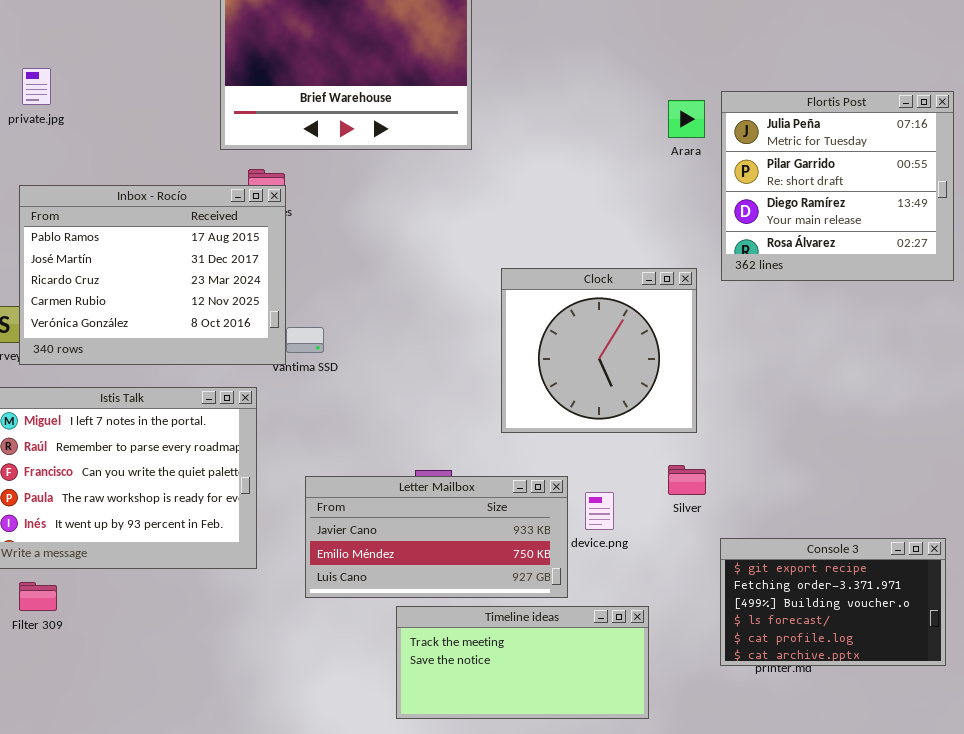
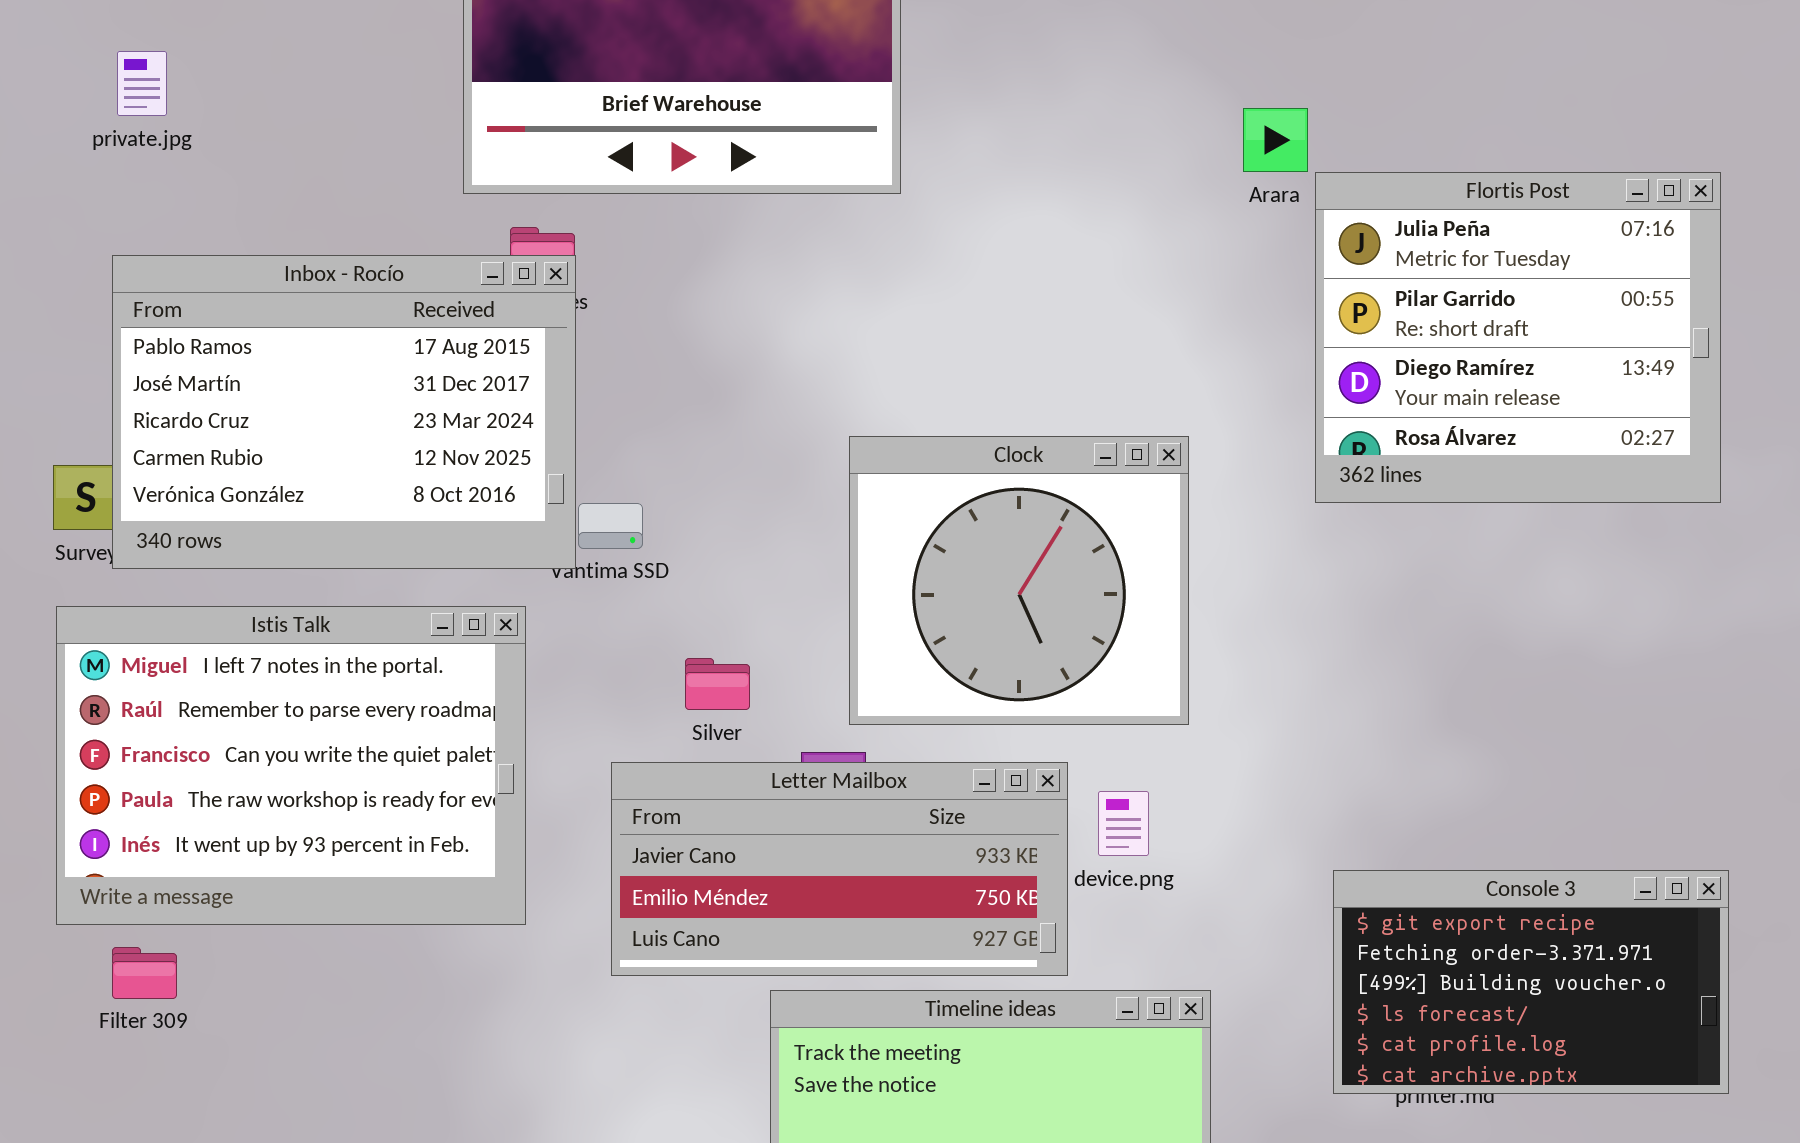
Flortis Post: [721,91,954,281] -> [1315,172,1721,503], moved
Clock: [501,268,697,433] -> [849,436,1189,725], moved
Silver: [668,465,706,495] -> [685,658,750,710], moved

